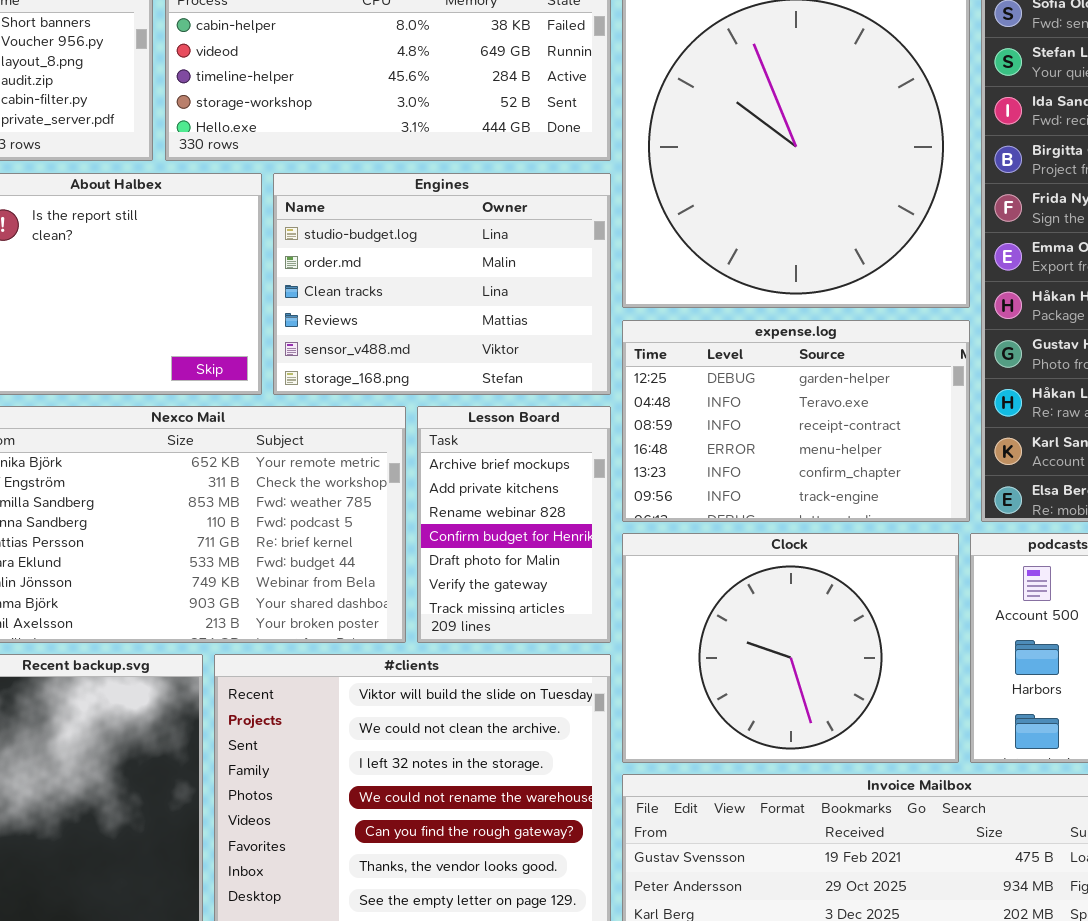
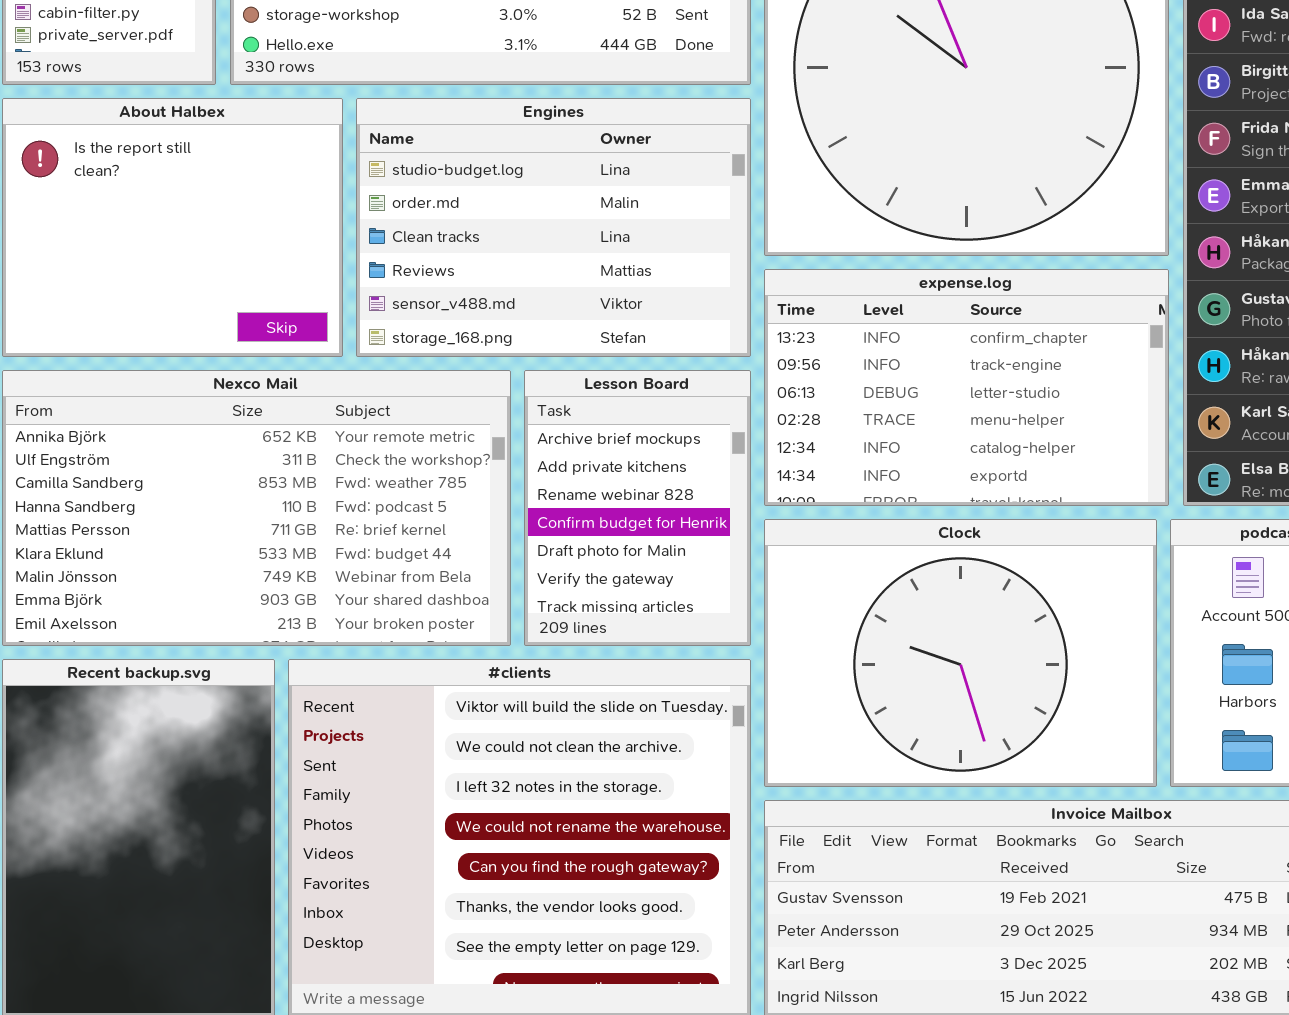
expense.log: [622,320,970,522] -> [764,269,1169,506], scrolled down 4 rows

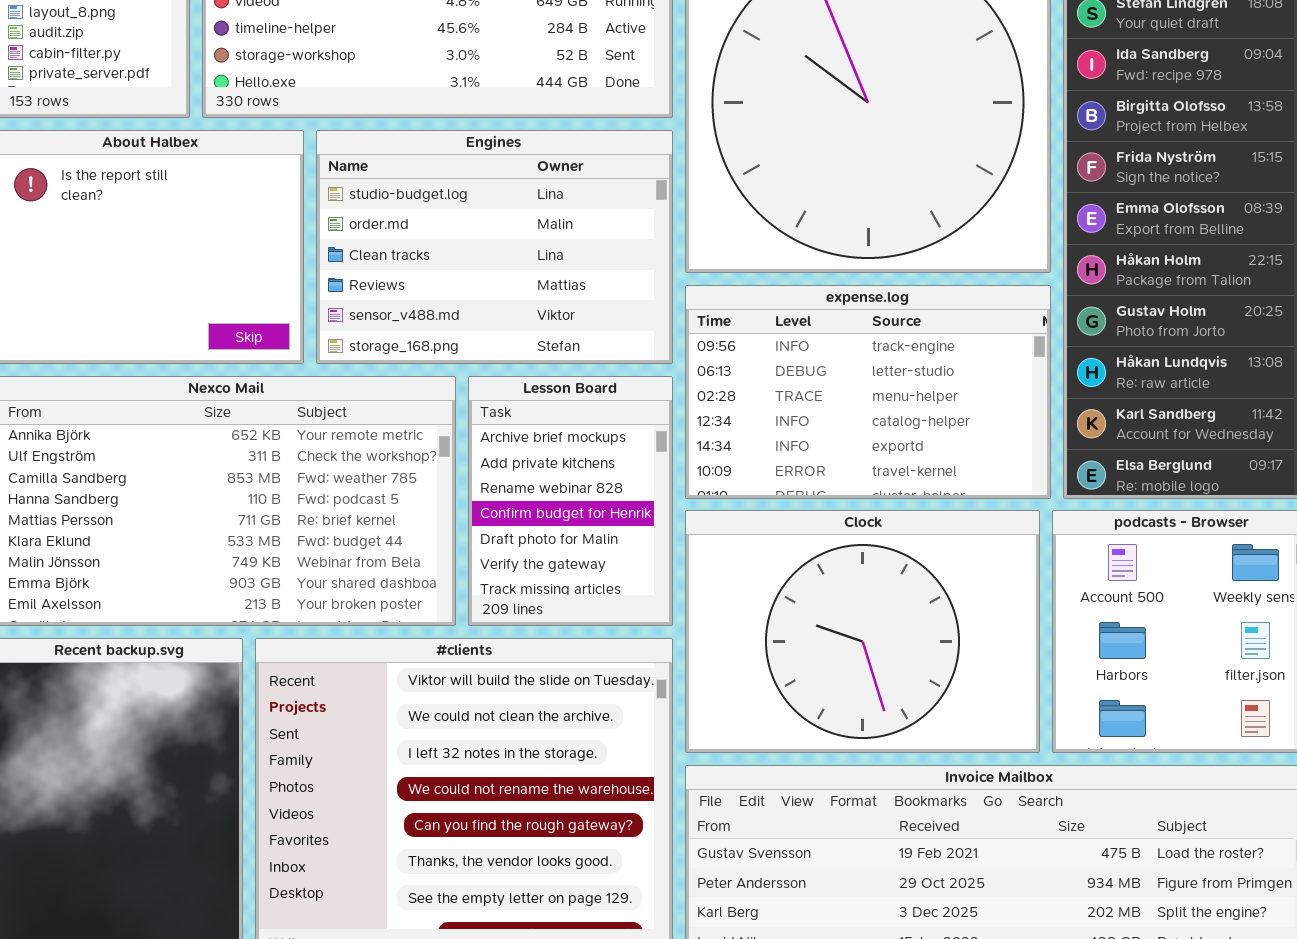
expense.log: [764,269,1169,506] -> [685,285,1051,499], scrolled down 1 row

